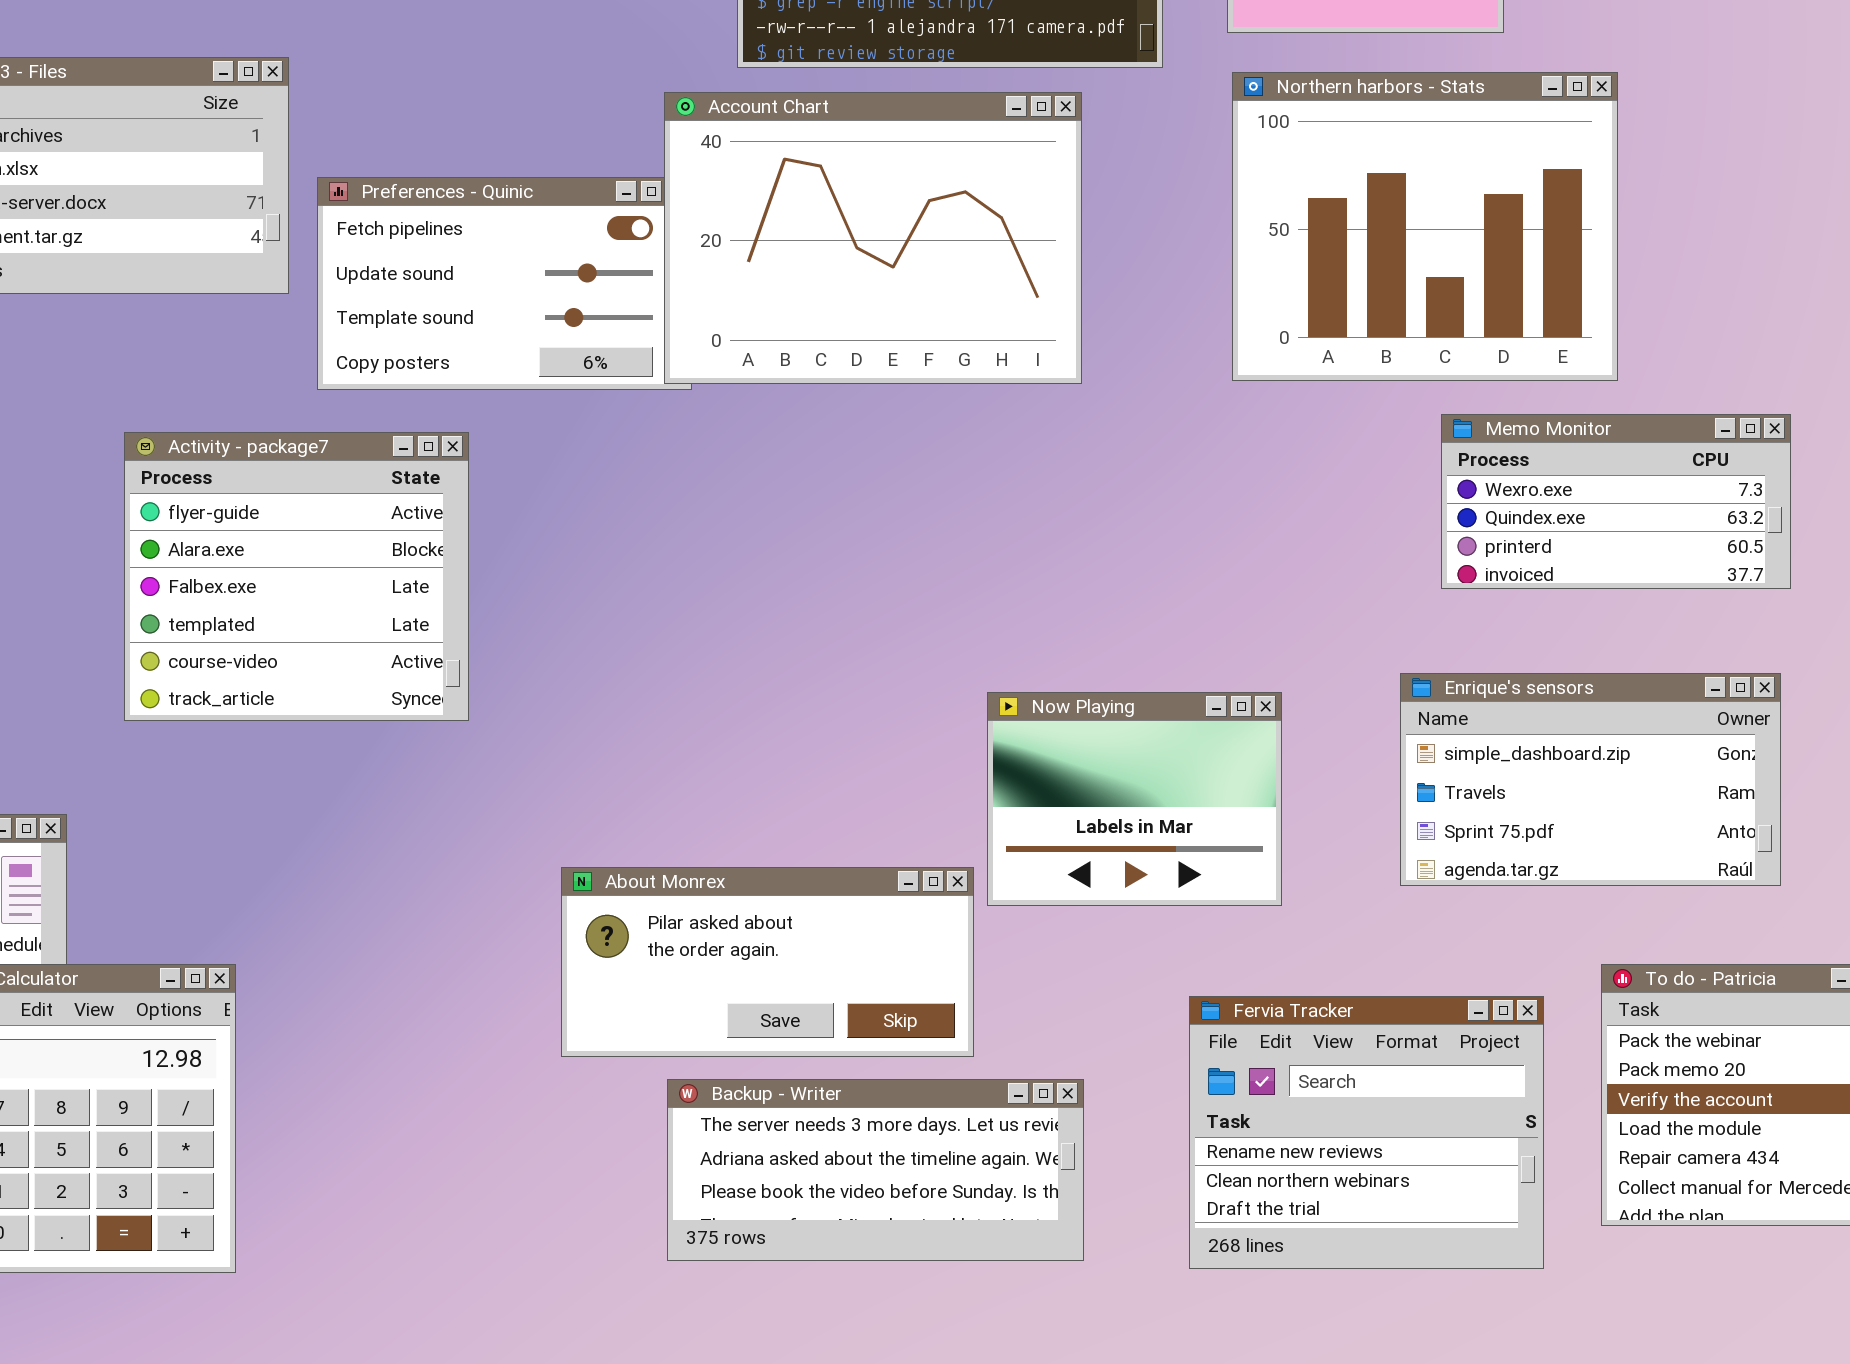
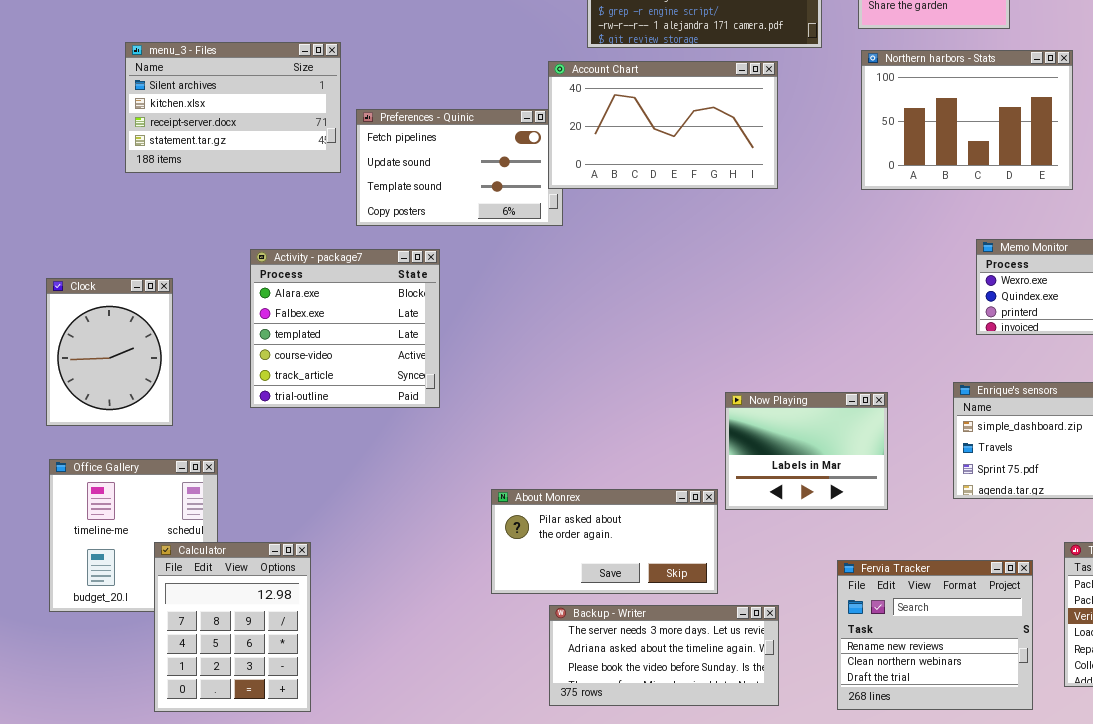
Northern harbors - Stats: [1232,72,1618,381] -> [861,50,1073,190], resized
Account Chart: [664,92,1082,384] -> [548,61,778,189], resized
Activity - package7: [124,432,469,721] -> [250,249,440,408], scrolled down 1 row

